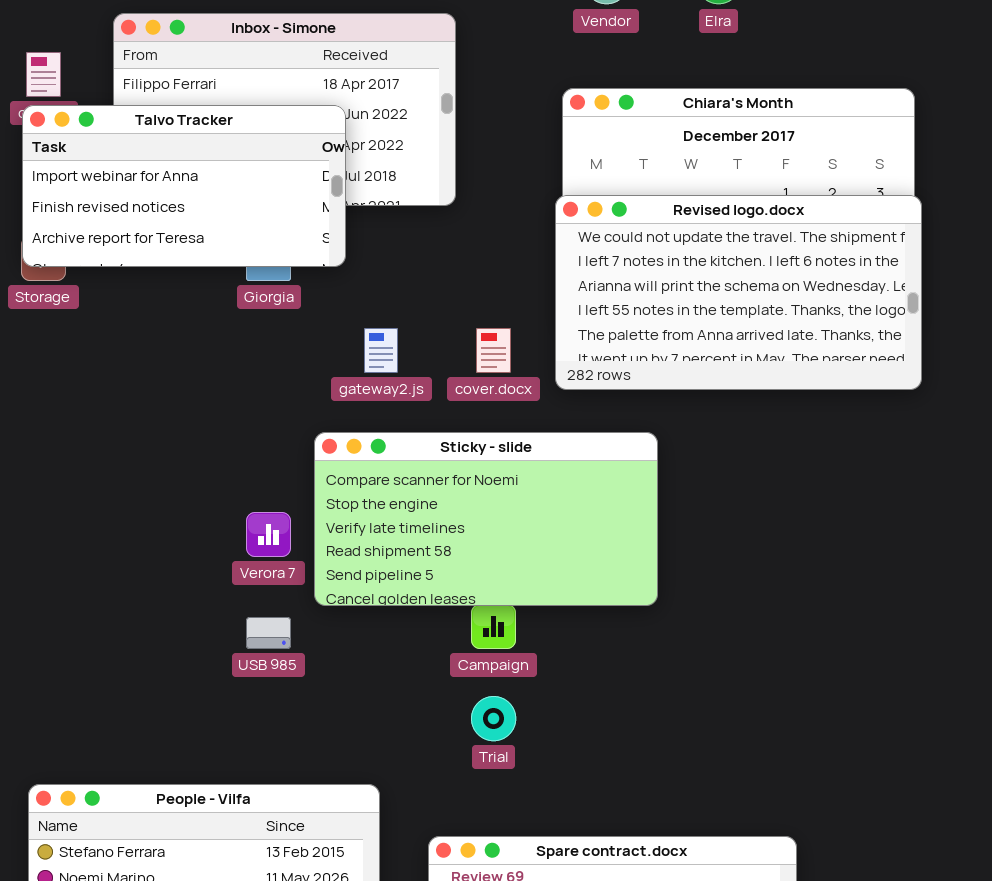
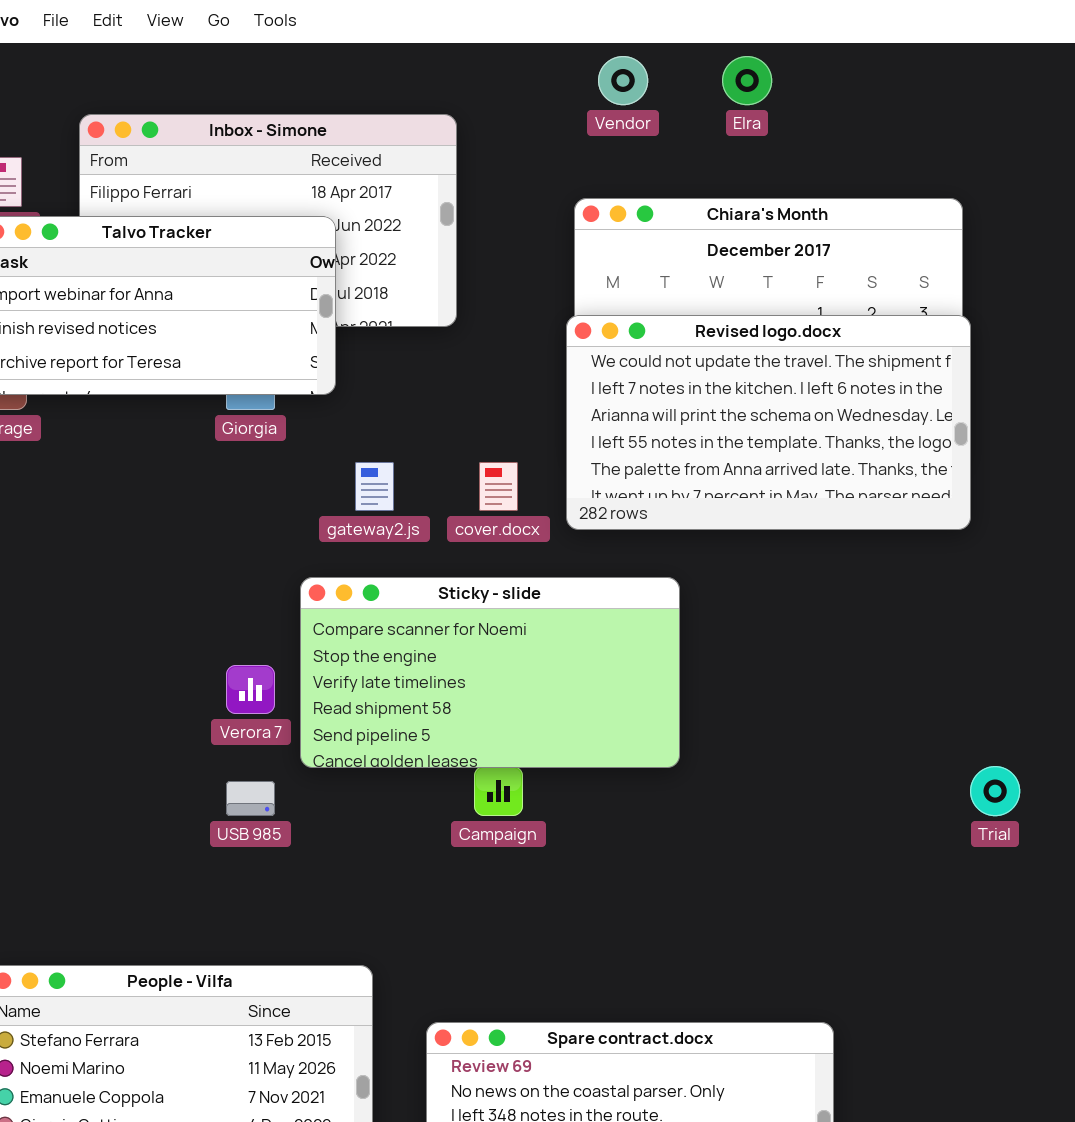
Trial: [471,696,516,741] -> [970,766,1020,816], moved

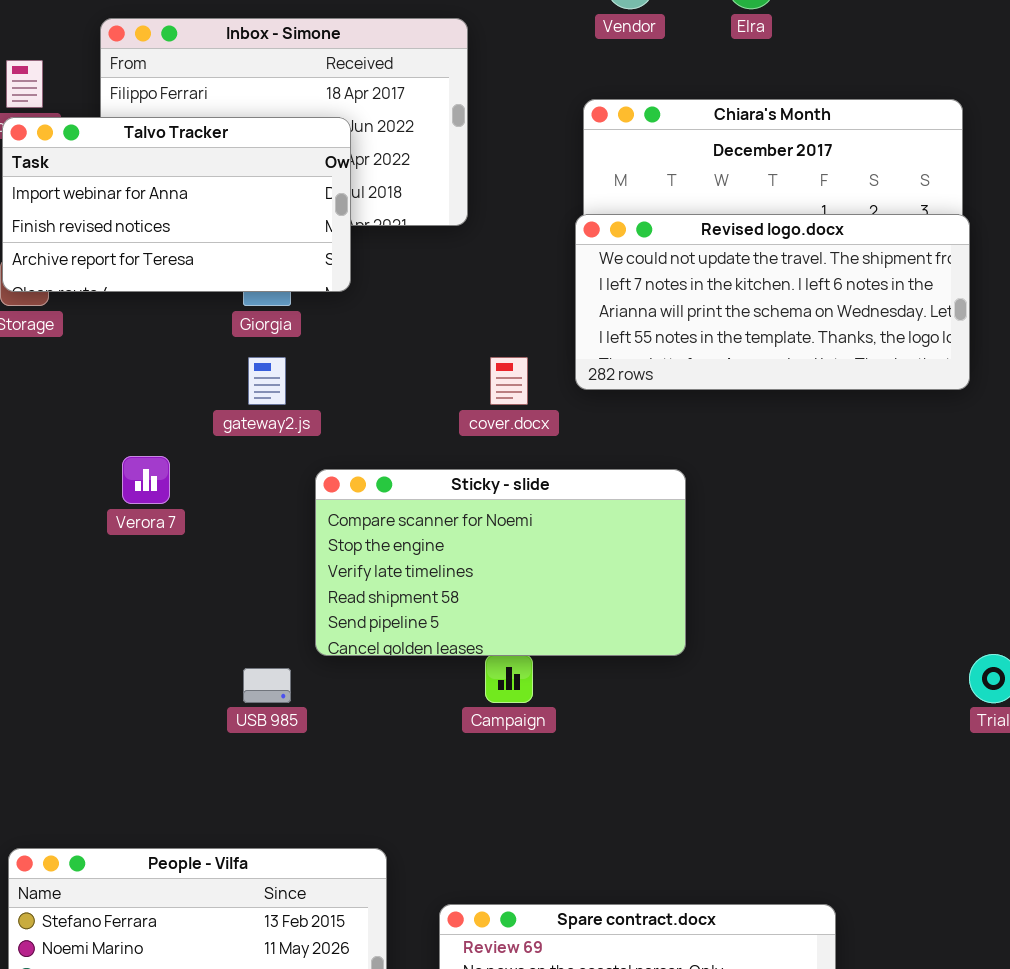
Revised logo.docx: [566,315,971,530] -> [575,214,970,390], resized
gateway2.js: [355,462,394,511] -> [248,357,286,405], moved
Verora 7: [226,665,275,714] -> [122,456,170,504], moved

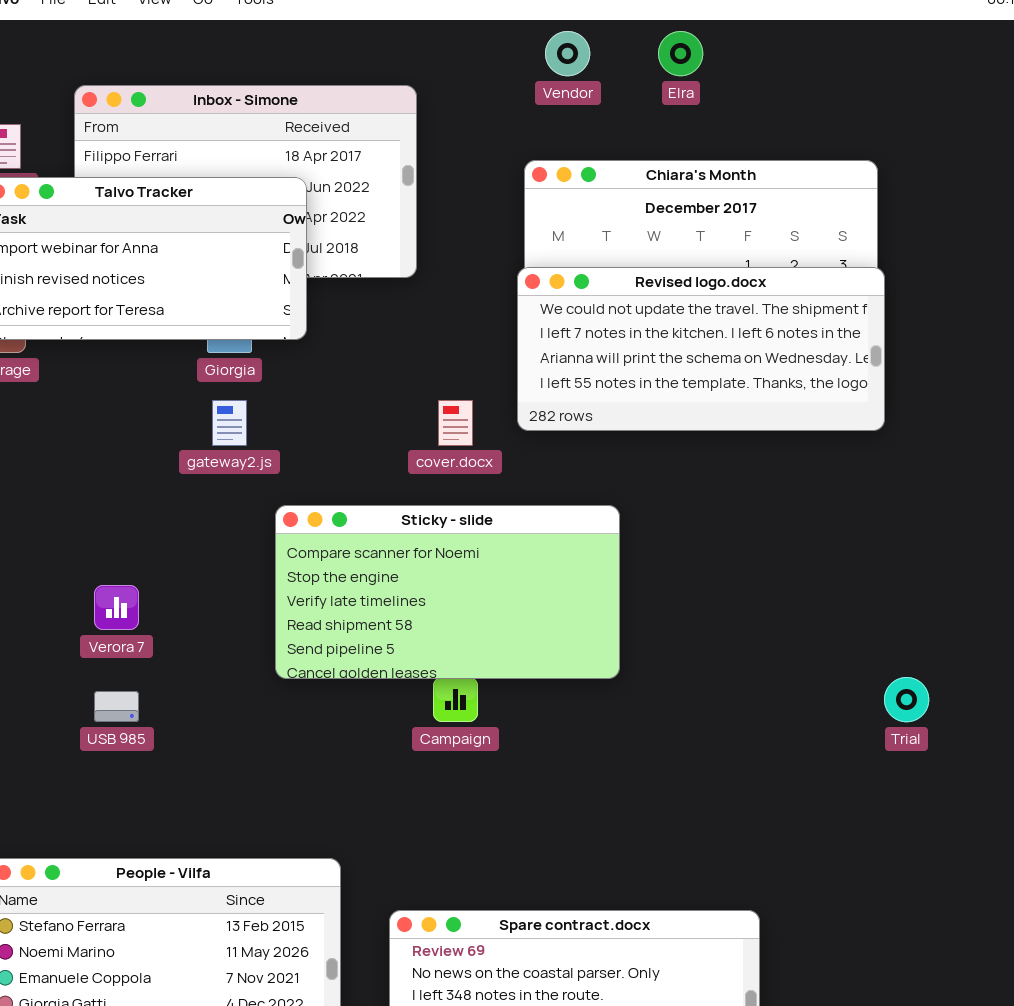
Verora 7: [122,456,170,504] -> [94,585,139,630], moved
USB 985: [243,668,291,703] -> [94,691,139,722], moved

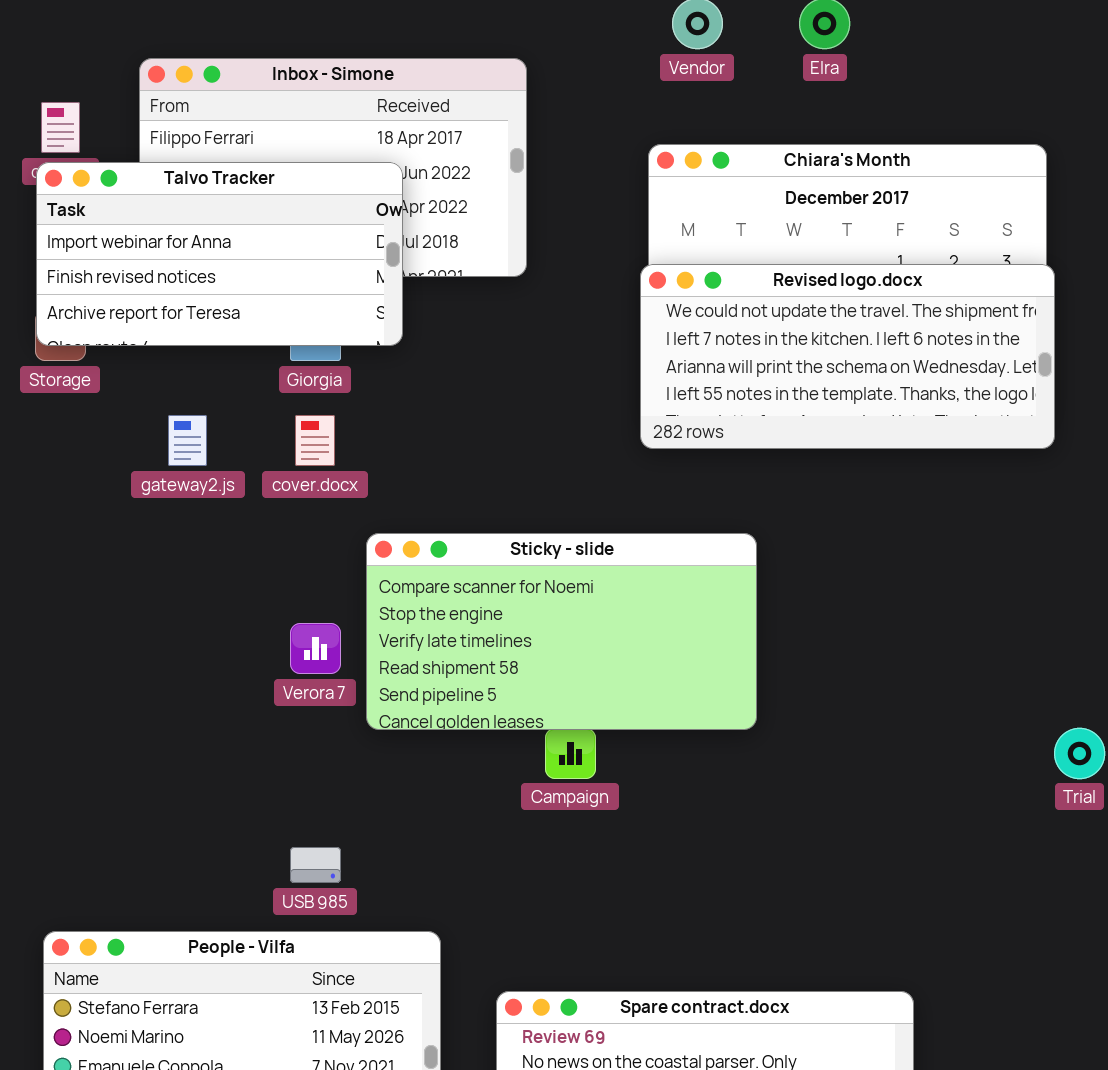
gateway2.js: [212,400,247,446] -> [168,415,207,466], moved
cover.docx: [438,400,473,446] -> [295,415,335,466], moved
Verora 7: [94,585,139,630] -> [290,623,341,674], moved
USB 985: [94,691,139,722] -> [290,847,341,883], moved

